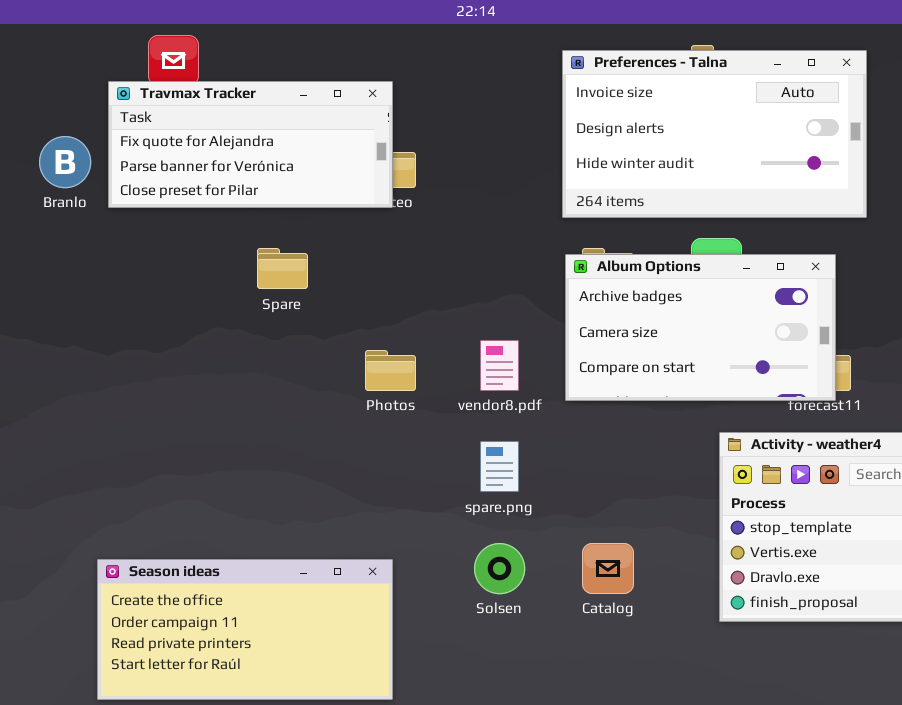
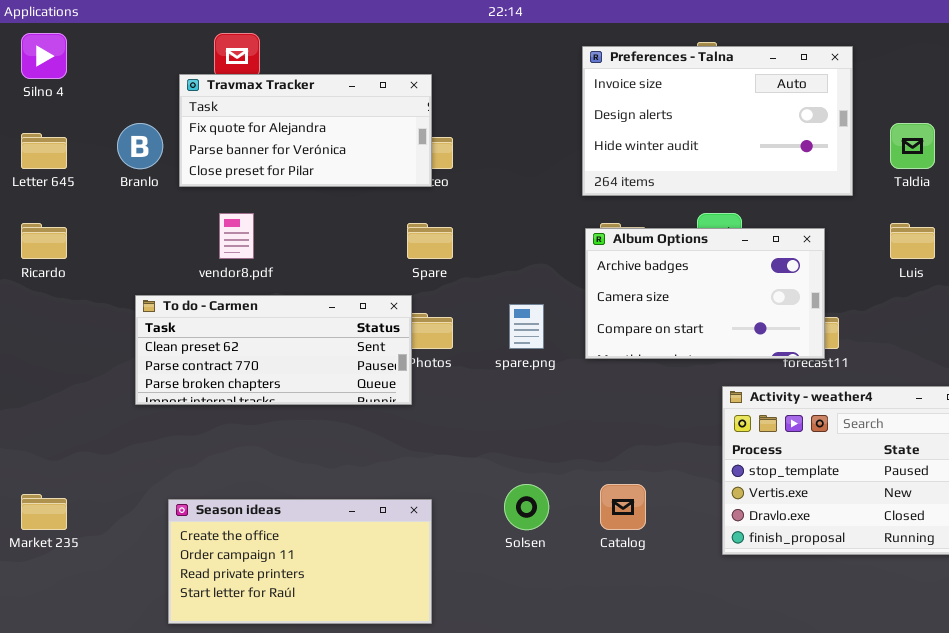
Spare: [257,248,308,289] -> [407,223,453,259], moved
To do - Carmen: none -> [135,295,412,405], opened
vendor8.pdf: [480,340,519,391] -> [219,213,254,259], moved
spare.png: [480,441,519,492] -> [509,304,544,349], moved

